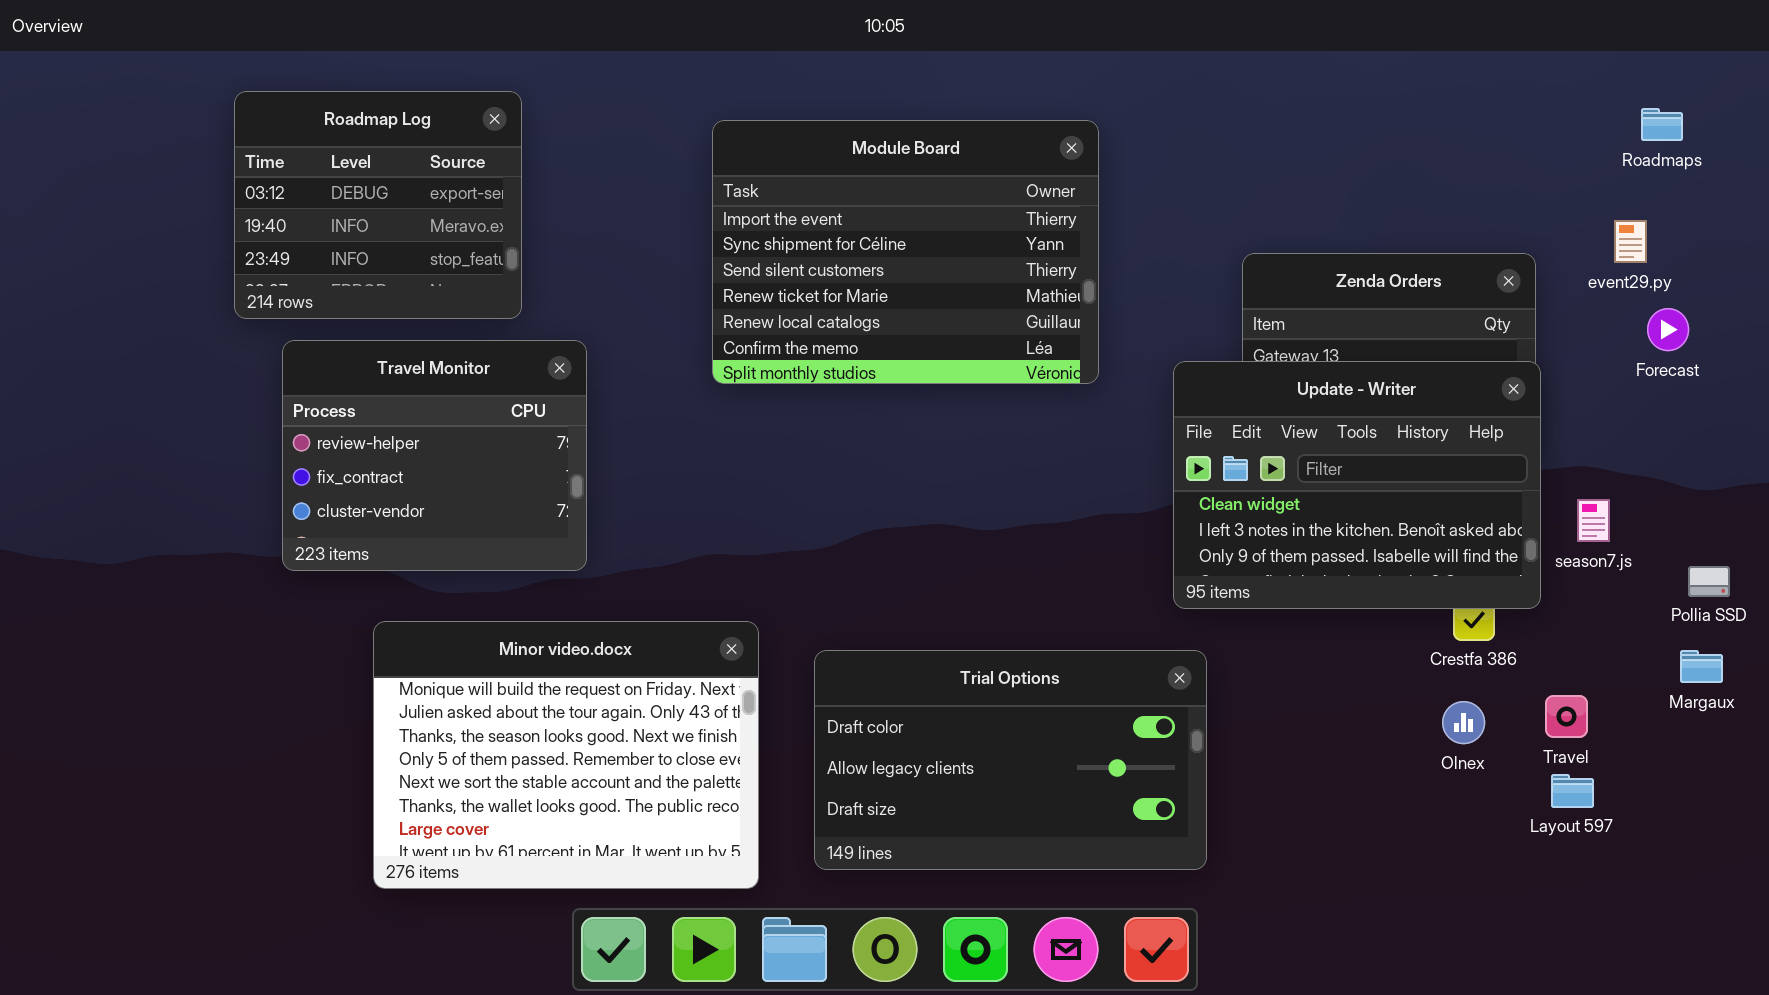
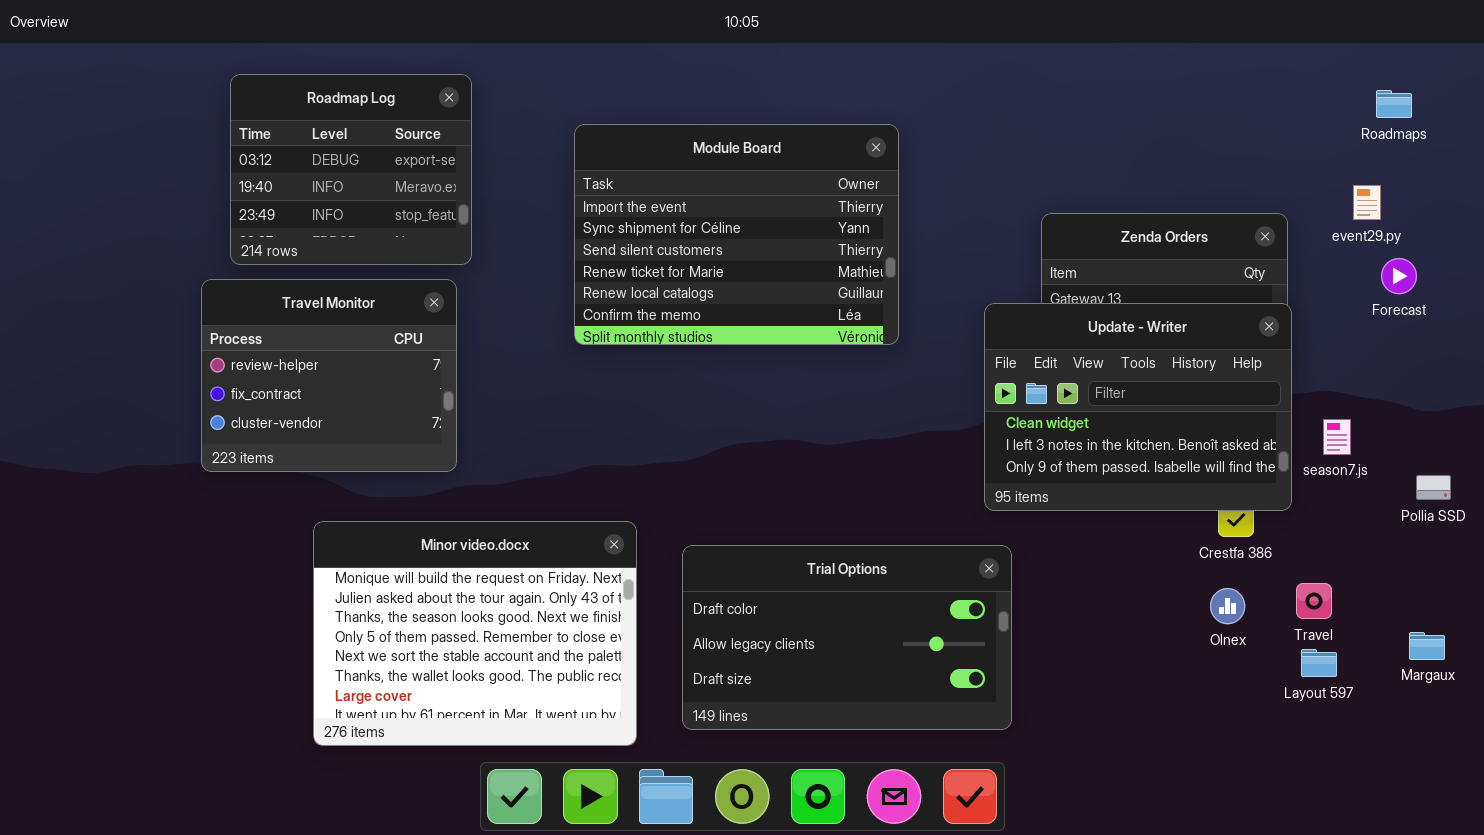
Roadmap Log: [234,91,522,319] -> [230,74,472,265], moved
Module Board: [712,120,1099,384] -> [574,124,899,345], moved
Travel Monitor: [282,340,587,571] -> [201,279,457,472], moved
Margaux: [1680,650,1723,683] -> [1409,632,1445,660], moved

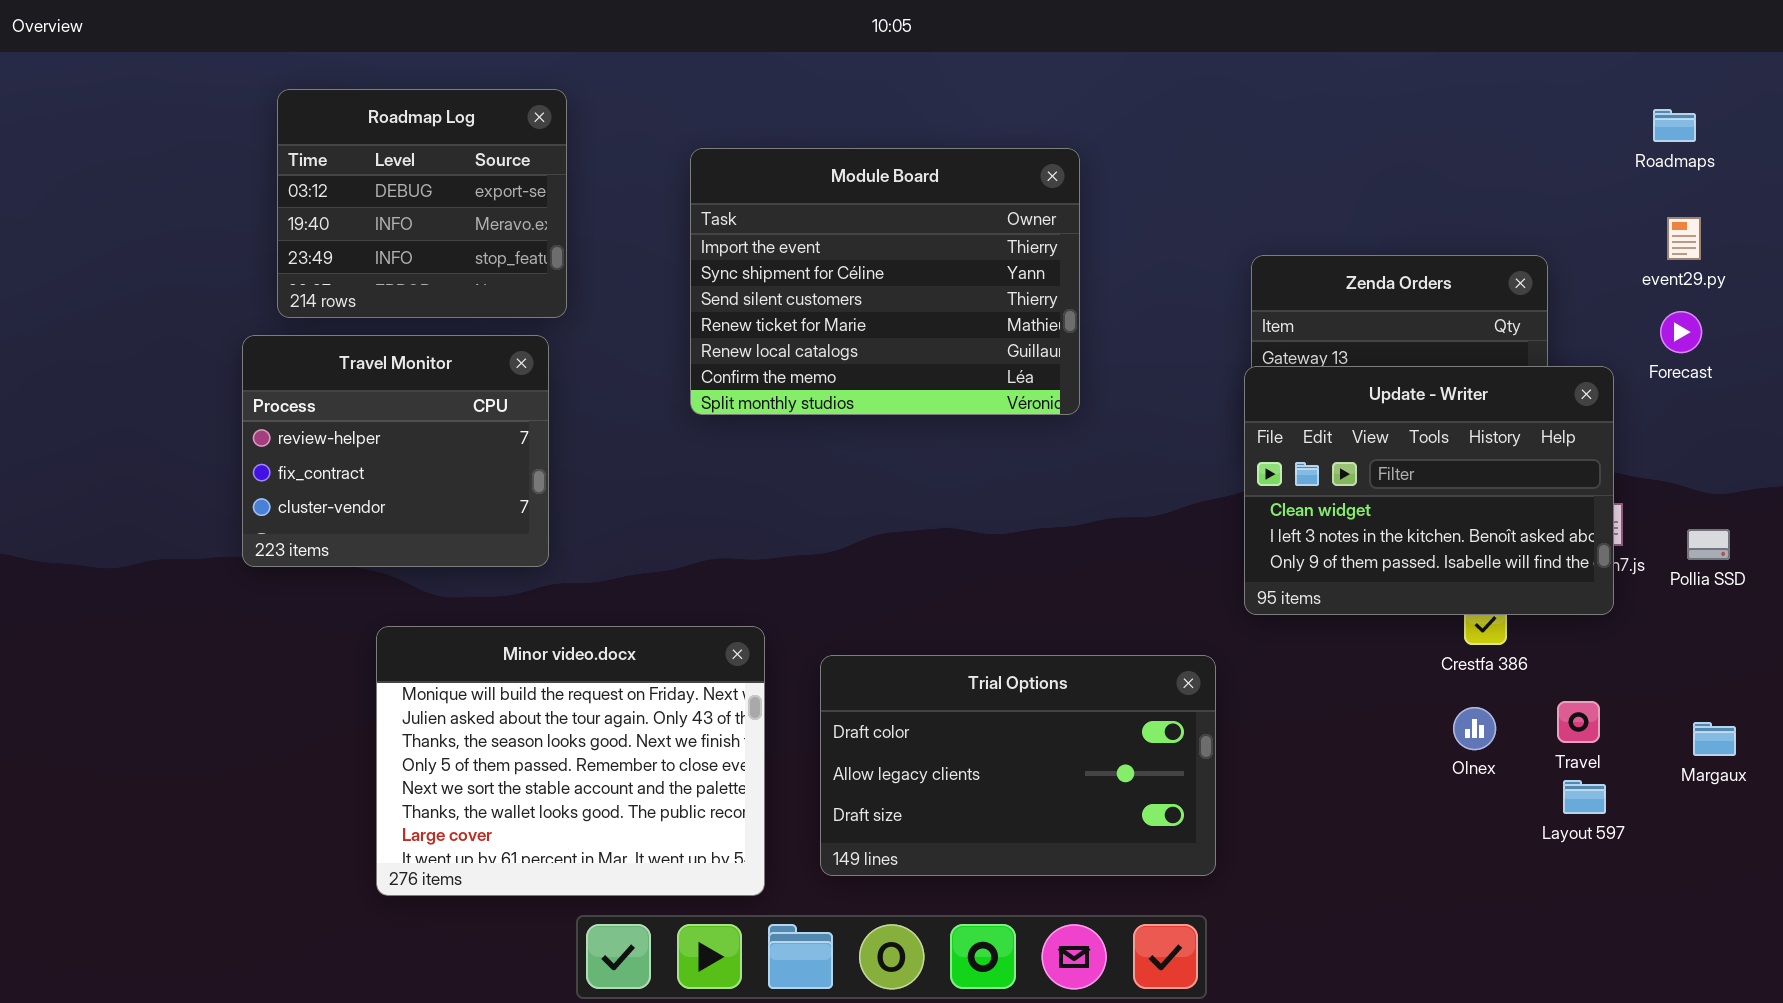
event29.py: [1353,185,1381,220] -> [1667,217,1701,260], moved
Update - Writer: [984,303,1292,511] -> [1244,366,1614,615], moved
Pollia SSD: [1416,475,1451,500] -> [1687,529,1730,560], moved
Margaux: [1409,632,1445,660] -> [1693,722,1736,756], moved

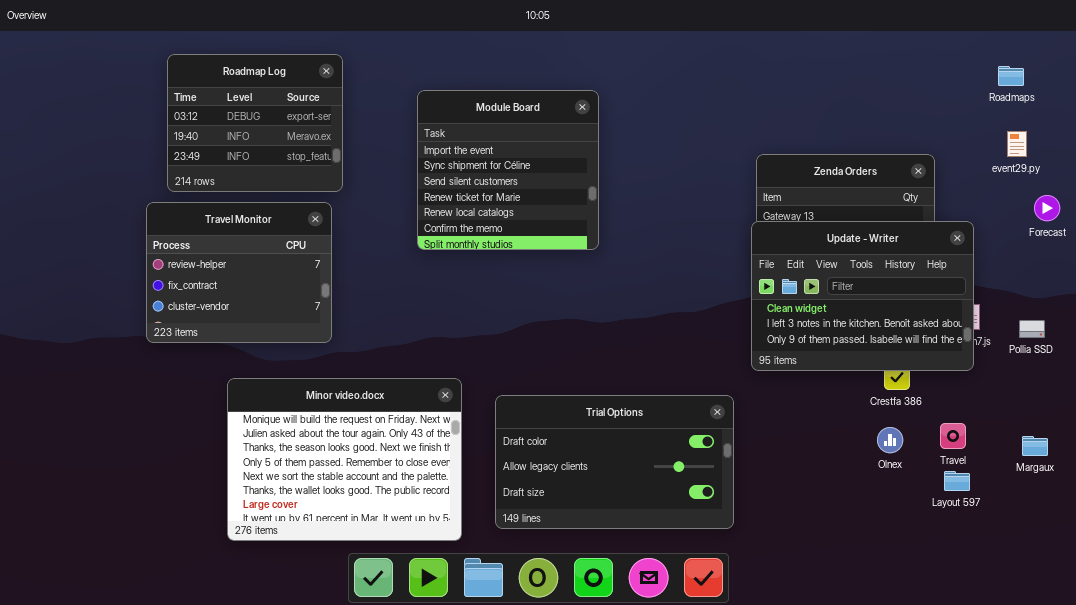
Module Board: [690,148,1080,415] -> [417,90,599,250], resized
Forecast: [1660,311,1702,353] -> [1034,195,1060,221], moved

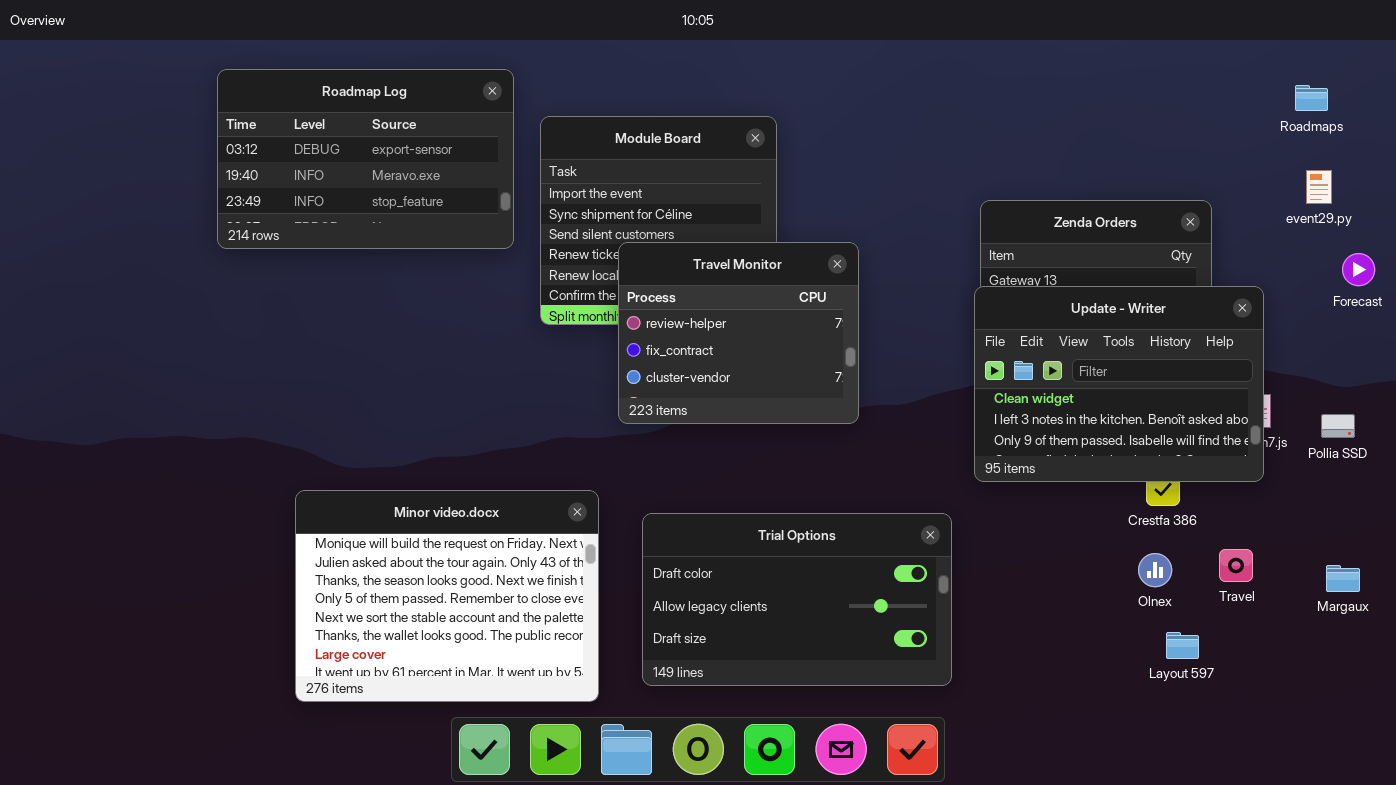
Roadmap Log: [167,54,343,192] -> [217,69,514,249], resized
Travel Monitor: [146,202,332,343] -> [618,242,859,424], moved
Layout 597: [944,471,970,491] -> [1166,632,1199,659], moved

